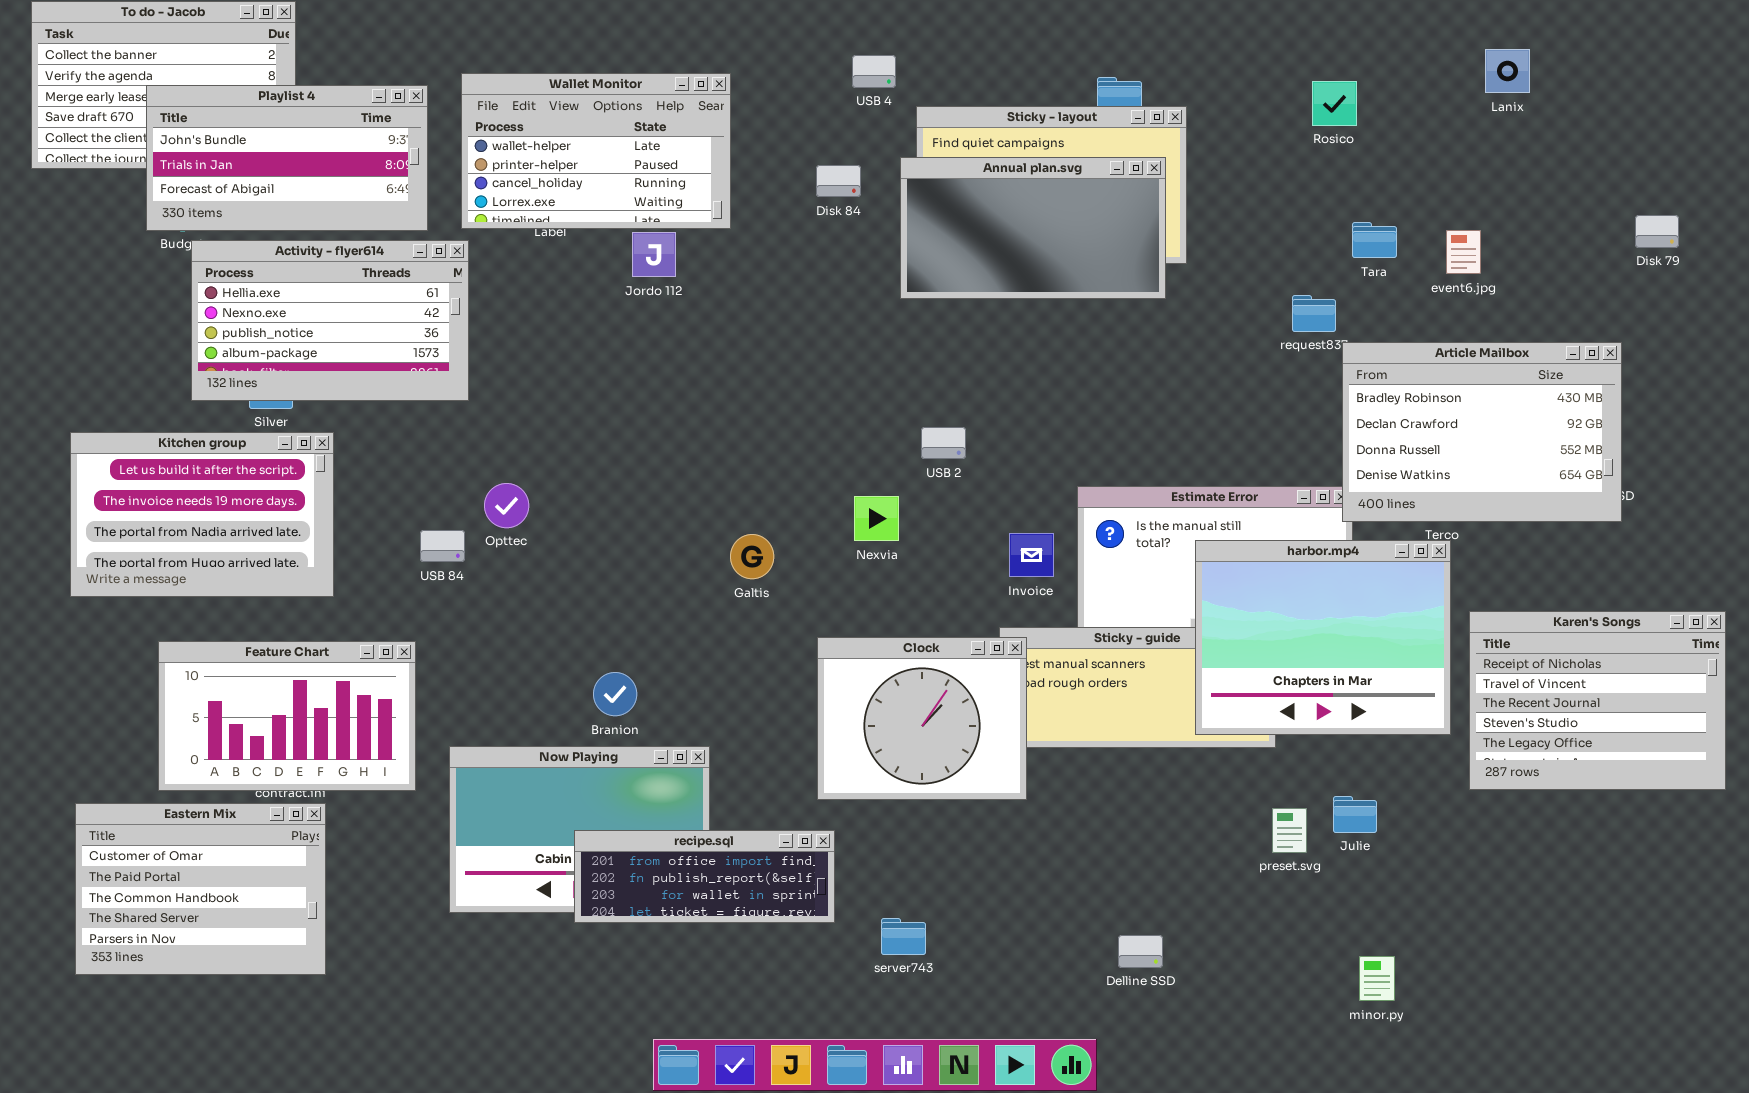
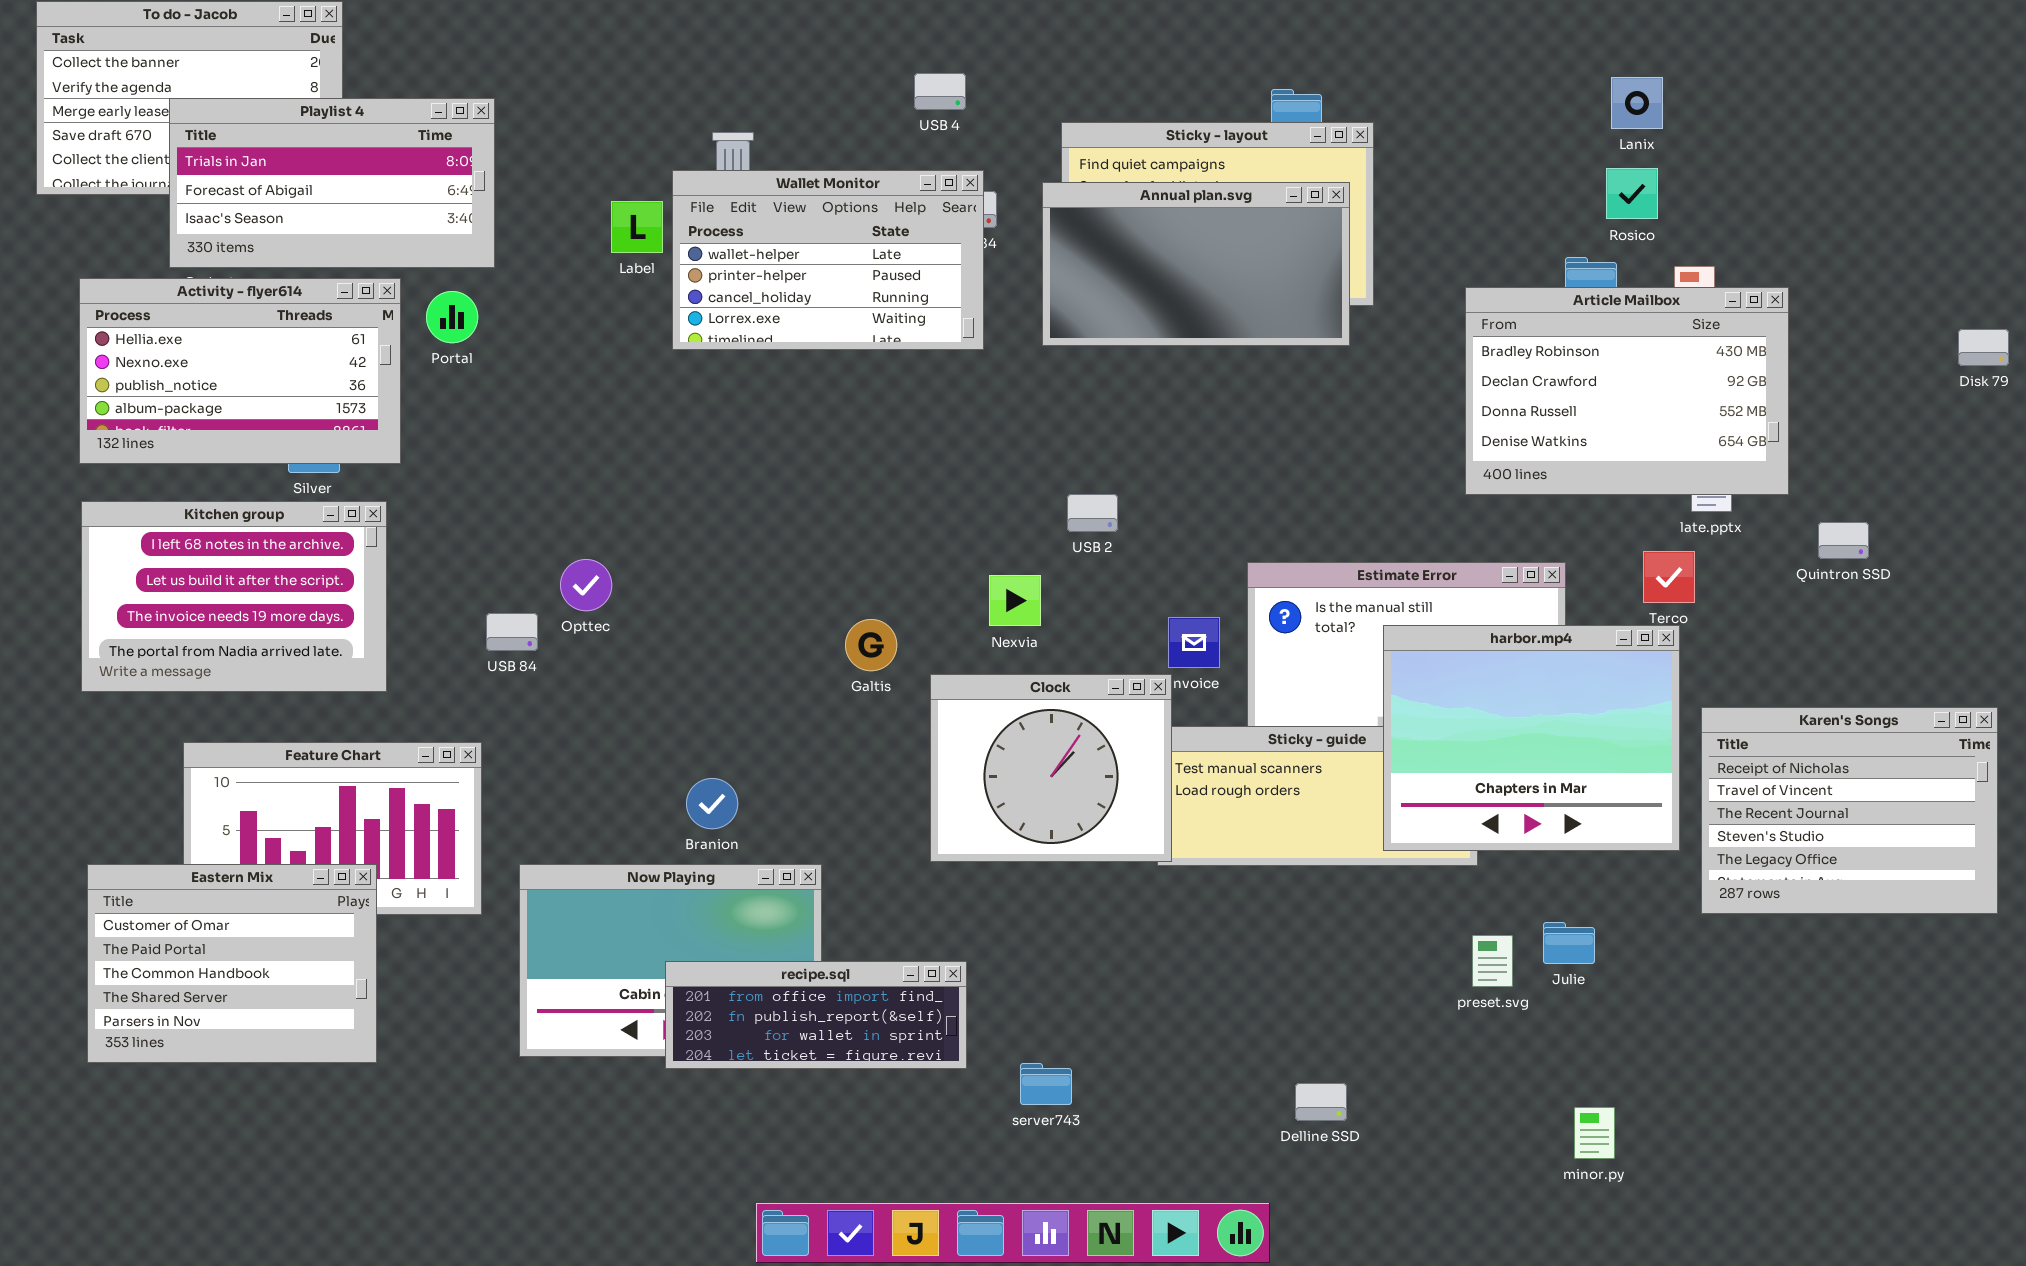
Lanix: [1485,49,1530,93] -> [1611,77,1663,129], moved
USB 4: [852,55,896,88] -> [914,73,966,110], moved
Wallet Monitor: [461,73,731,229] -> [672,170,984,350], moved
Rosico: [1312,81,1357,126] -> [1606,168,1658,219], moved
Playlist 4: [146,85,428,231] -> [169,98,495,268], scrolled down 1 row
Disk 79: [1635,215,1679,248] -> [1958,329,2009,366], moved
Activity - flyer614: [191,240,469,401] -> [79,278,401,464], moved
Article Mailbox: [1342,342,1622,522] -> [1465,287,1789,495], moved
Kitchen group: [70,432,334,597] -> [81,501,387,692], scrolled up 1 row
Clock: [817,637,1027,800] -> [930,674,1172,862], moved
Eastern Mix: [75,803,326,975] -> [87,864,377,1063], moved

